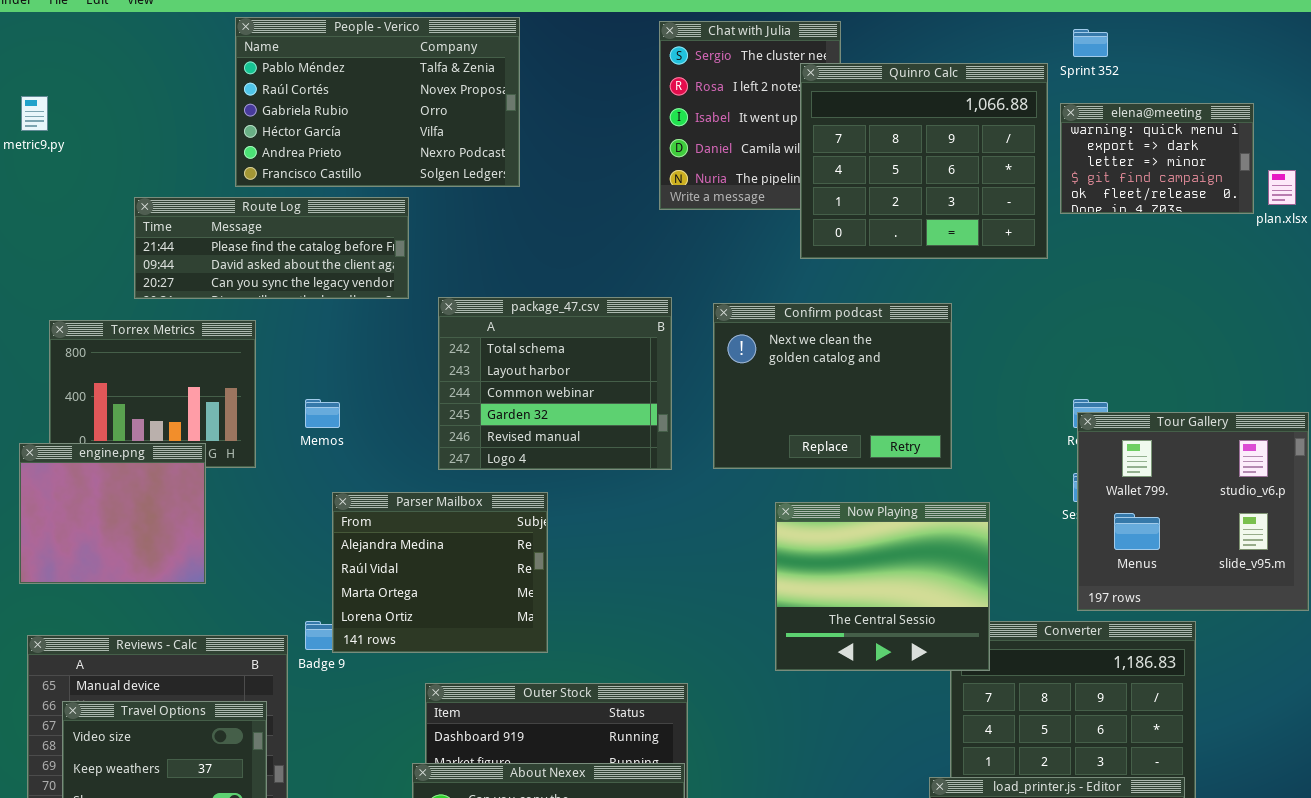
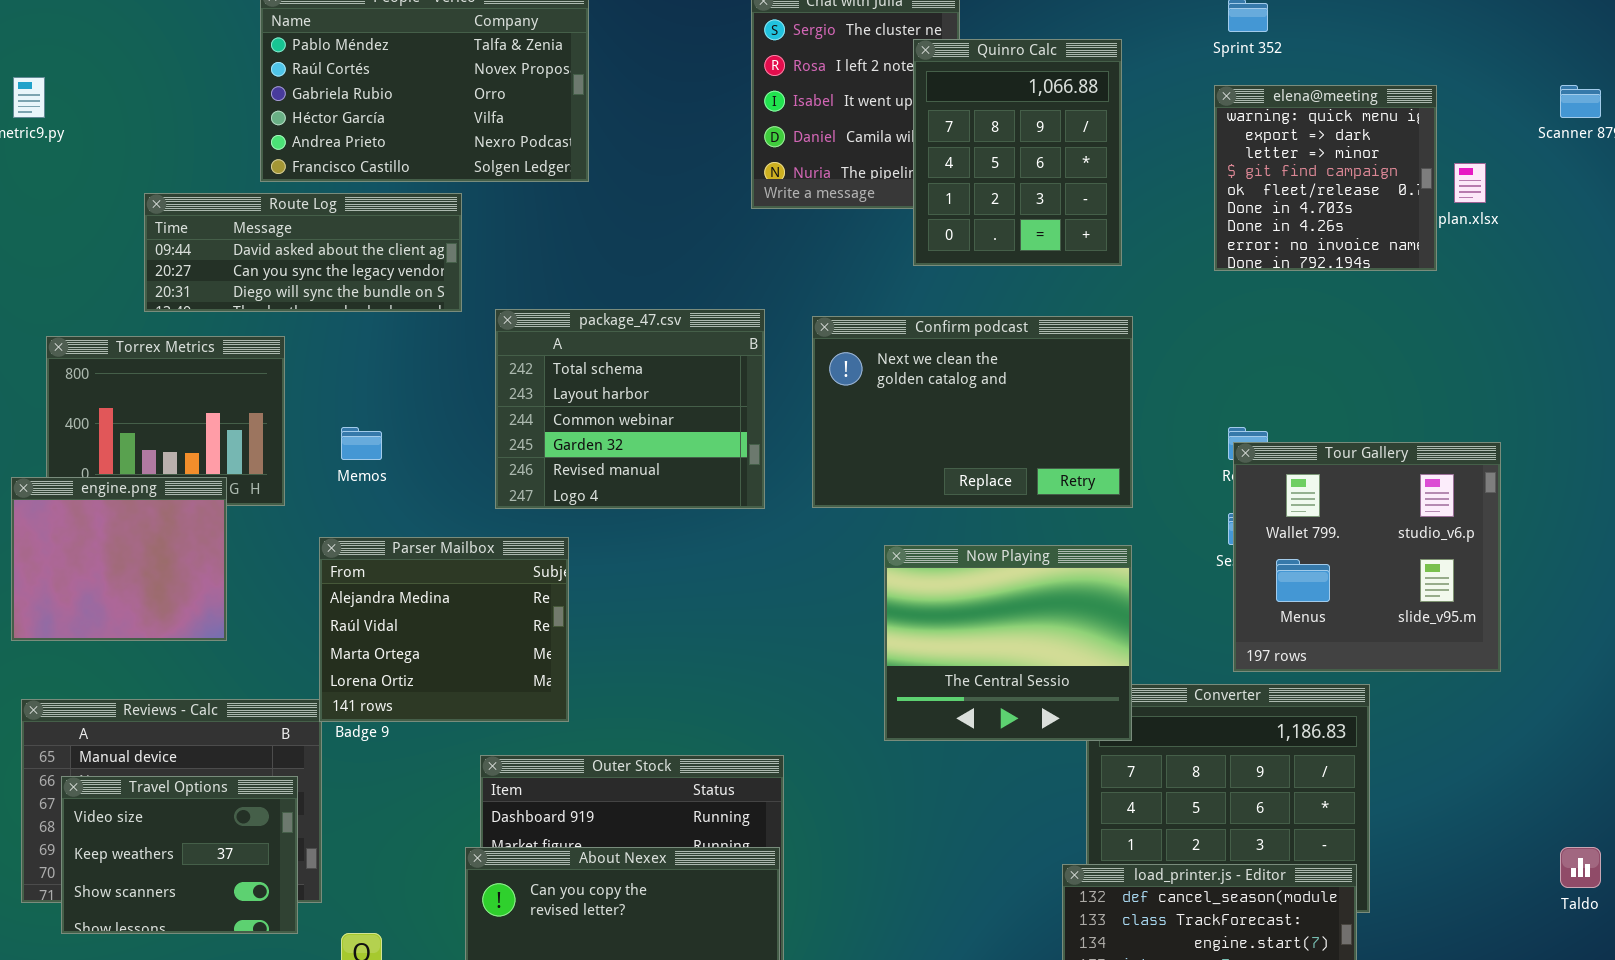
Quinro Calc: [800,63,1048,259] -> [913,39,1122,266], resized
elena@meeting: [1060,103,1254,214] -> [1214,85,1437,271], resized
Route Log: [134,197,409,299] -> [144,193,462,312], scrolled down 1 row
Confirm podcast: [713,303,952,469] -> [812,316,1133,508], resized
Parser Mailbox: [332,492,548,653] -> [319,537,569,722], moved

